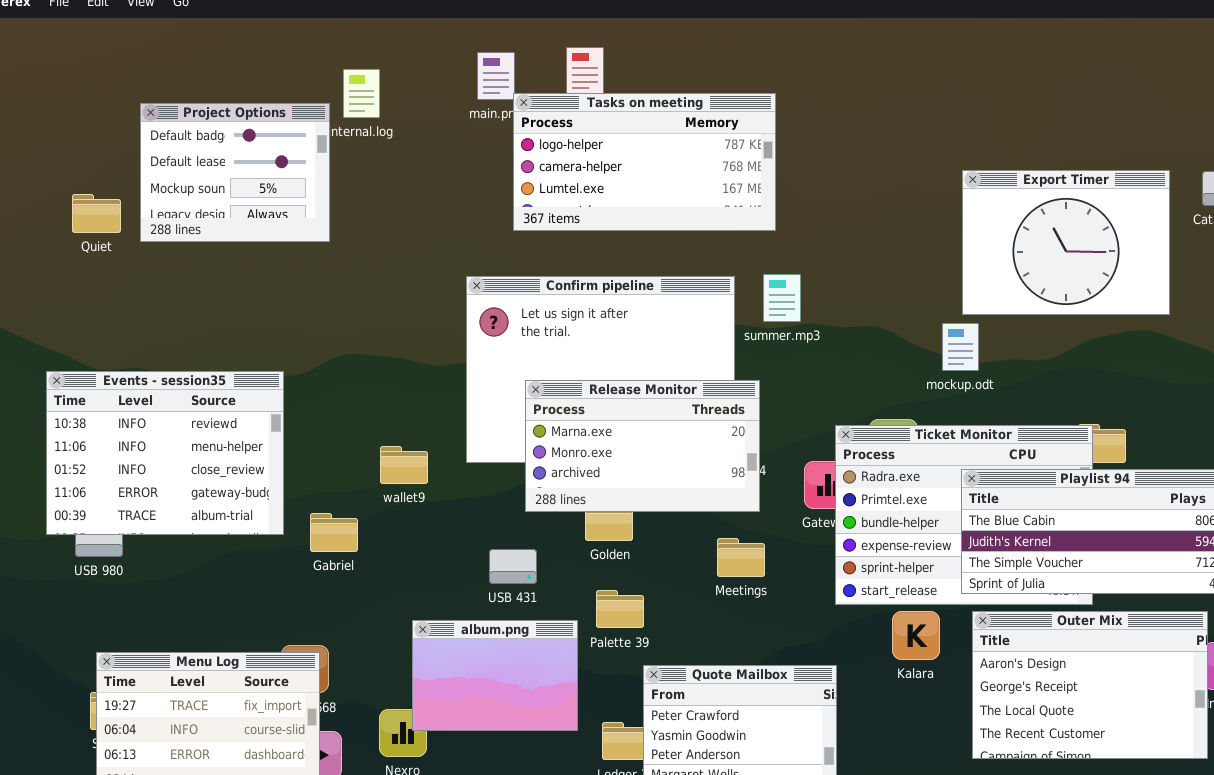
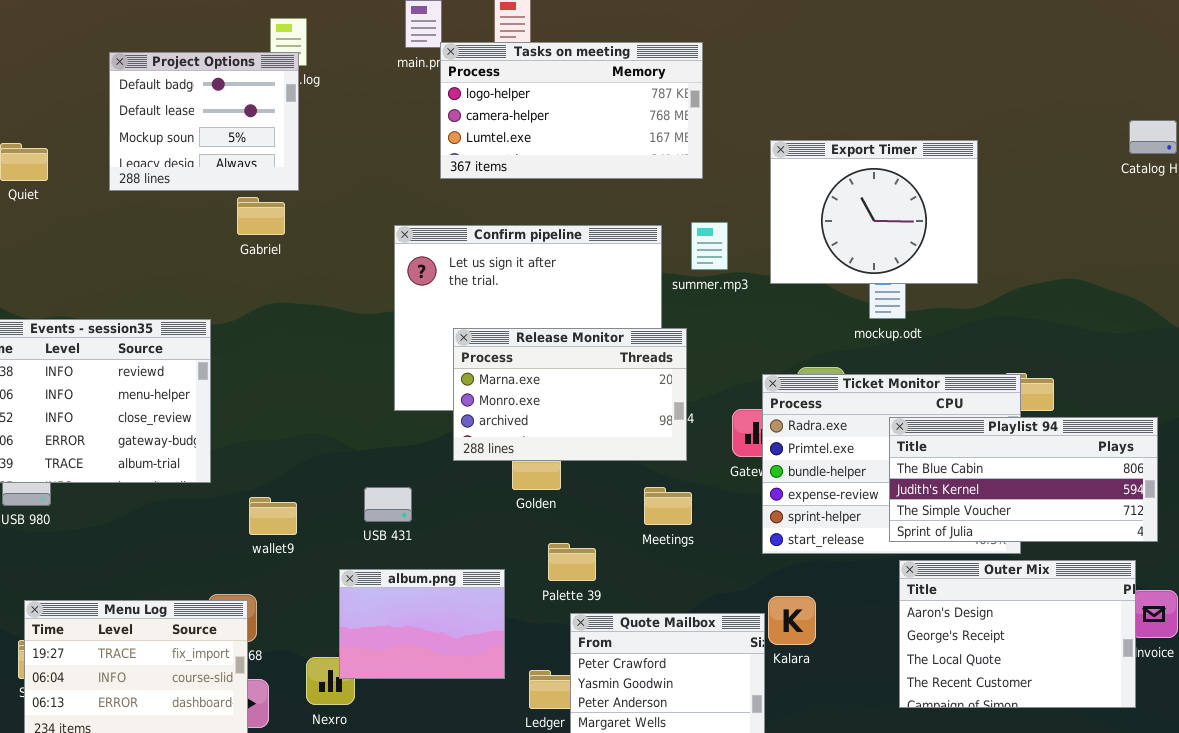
Project Options: [140,103,330,242] -> [109,52,299,191], moved
Export Timer: [962,170,1170,315] -> [770,140,978,284], moved
wallet9: [380,446,428,484] -> [249,497,297,535], moved
Gabriel: [310,513,358,552] -> [237,197,285,235], moved
USB 431: [489,549,537,584] -> [364,487,412,522], moved
Palette 39: [596,590,644,628] -> [548,543,596,581], moved
Kalara: [892,611,940,660] -> [768,596,816,645], moved

